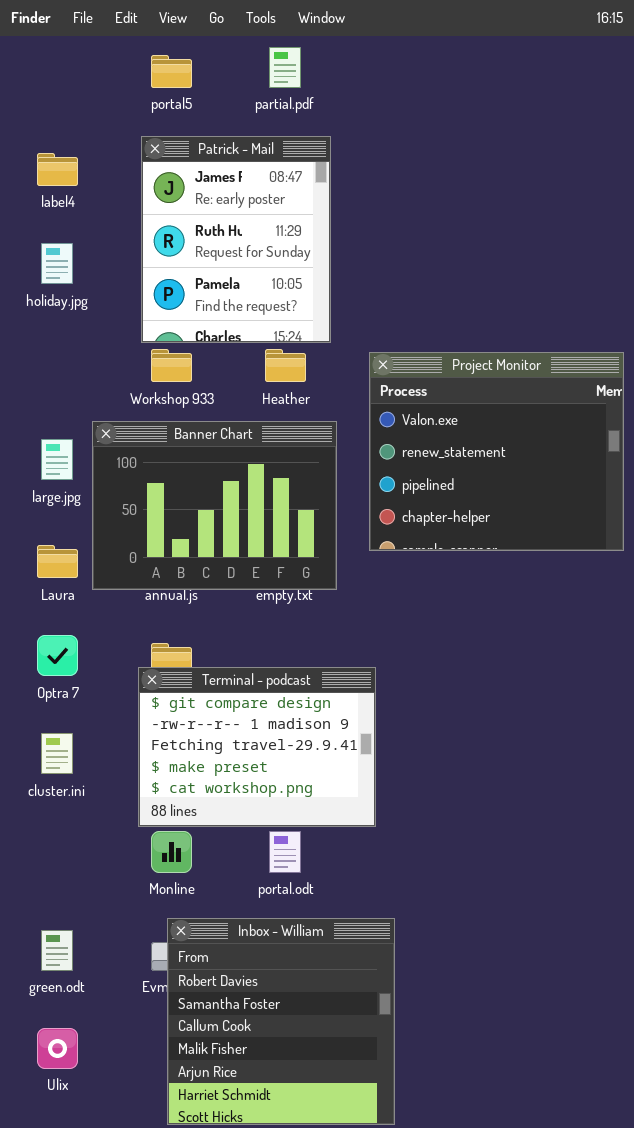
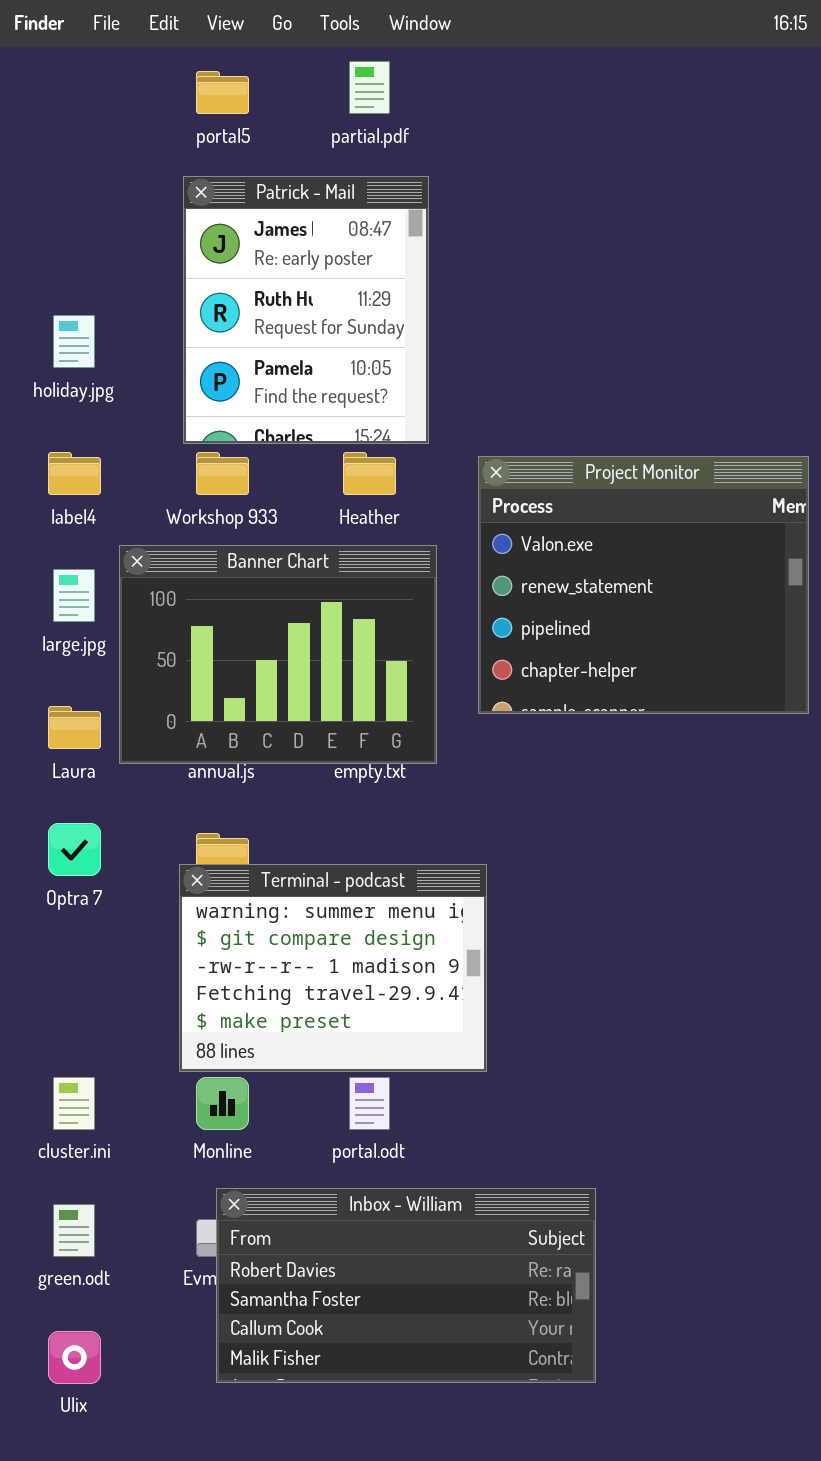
label4: [37,153,78,186] -> [48,452,101,495], moved
Terminal - podcast: [138,667,376,827] -> [179,864,487,1072], scrolled up 1 row
cluster.ini: [41,733,73,774] -> [53,1077,95,1130], moved
Inbox - William: [167,918,395,1125] -> [216,1188,596,1383], resized

